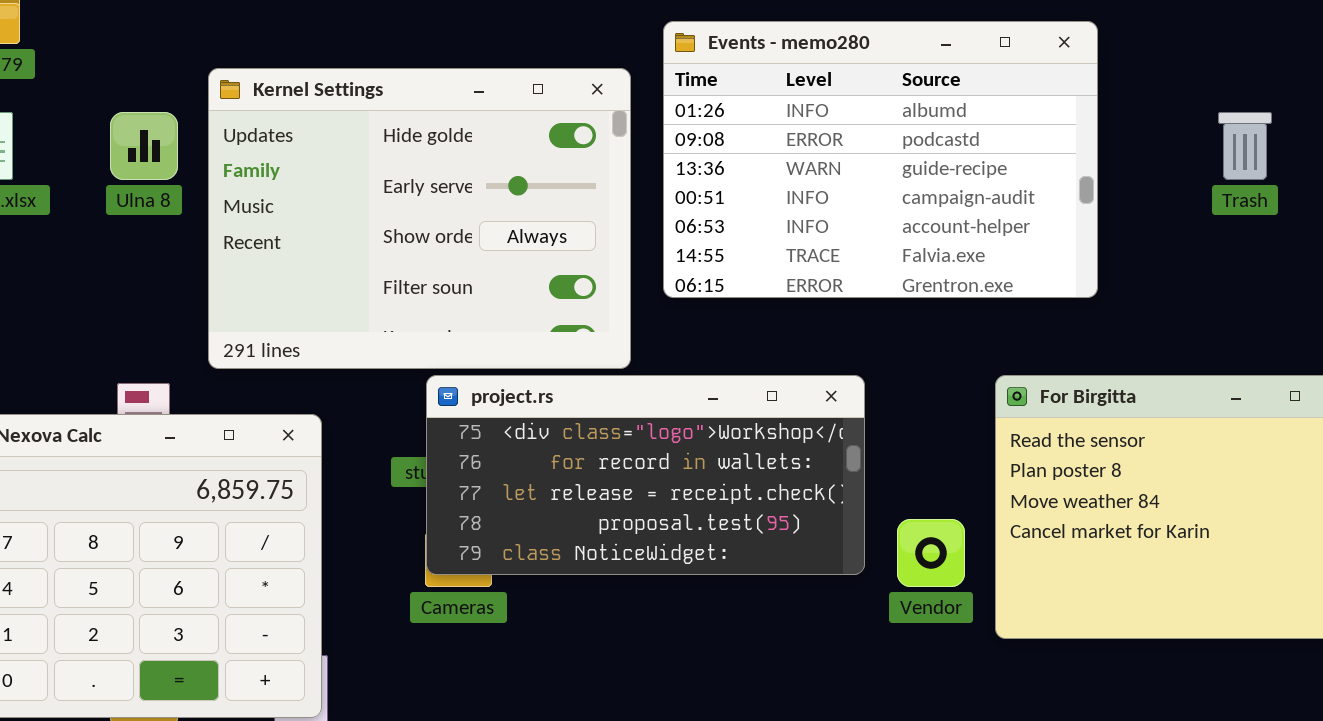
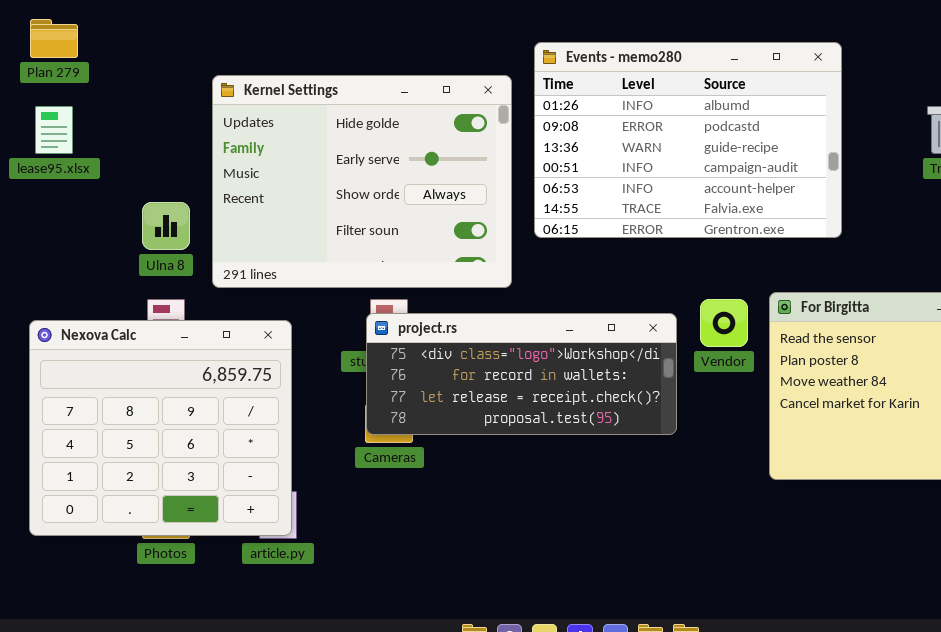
Ulna 8: [110,112,178,180] -> [142,202,190,250], moved
project.rs: [426,375,865,575] -> [366,313,677,435], resized
Vendor: [897,519,965,587] -> [700,299,748,347], moved

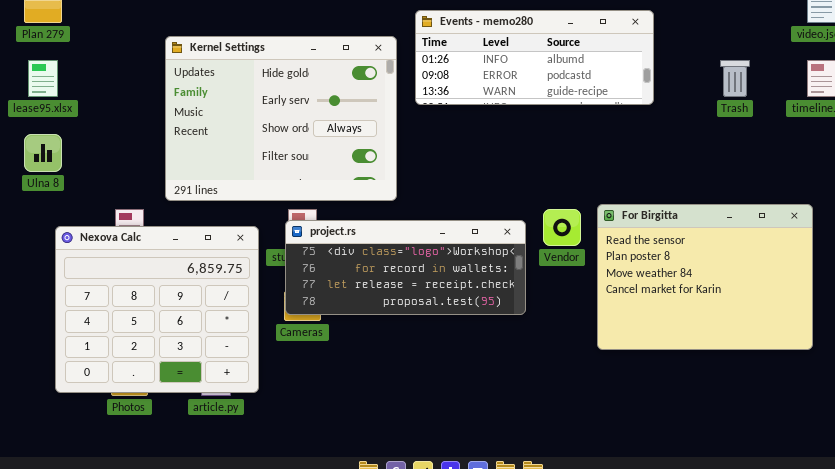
Events - memo280: [534,42,842,238] -> [415,10,654,105], resized
Ulna 8: [142,202,190,250] -> [24,134,62,172], moved
Nexova Calc: [29,320,292,536] -> [55,226,259,393], moved

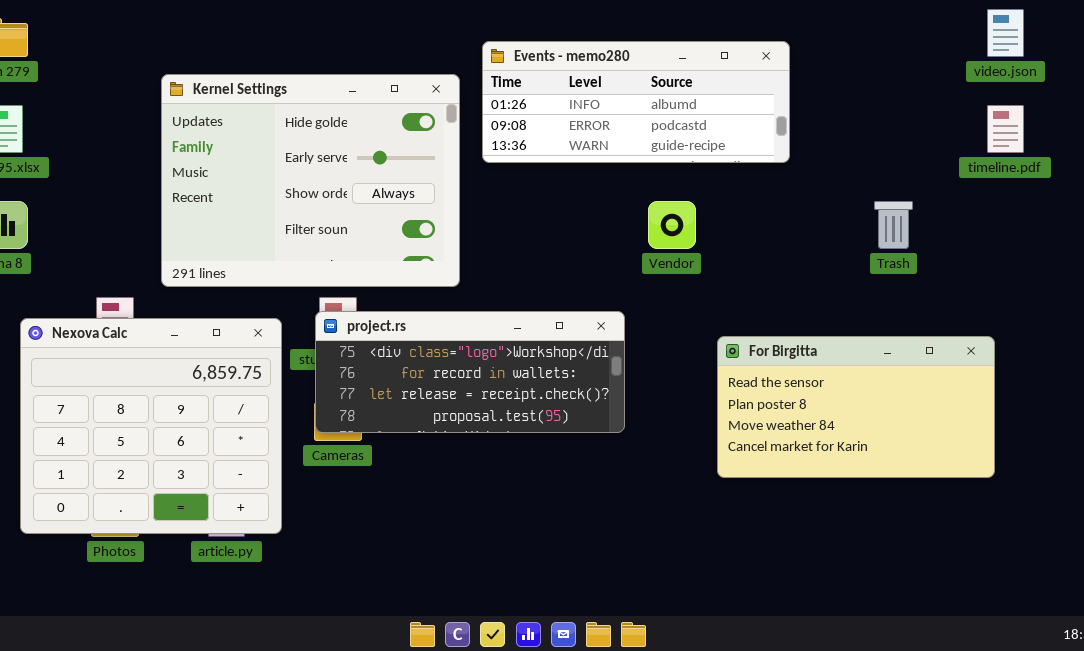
Trash: [720,60,750,97] -> [874,201,913,249], moved
For Birgitta: [597,204,813,350] -> [717,336,995,478], resized
Vendor: [543,209,581,246] -> [648,201,696,249], moved

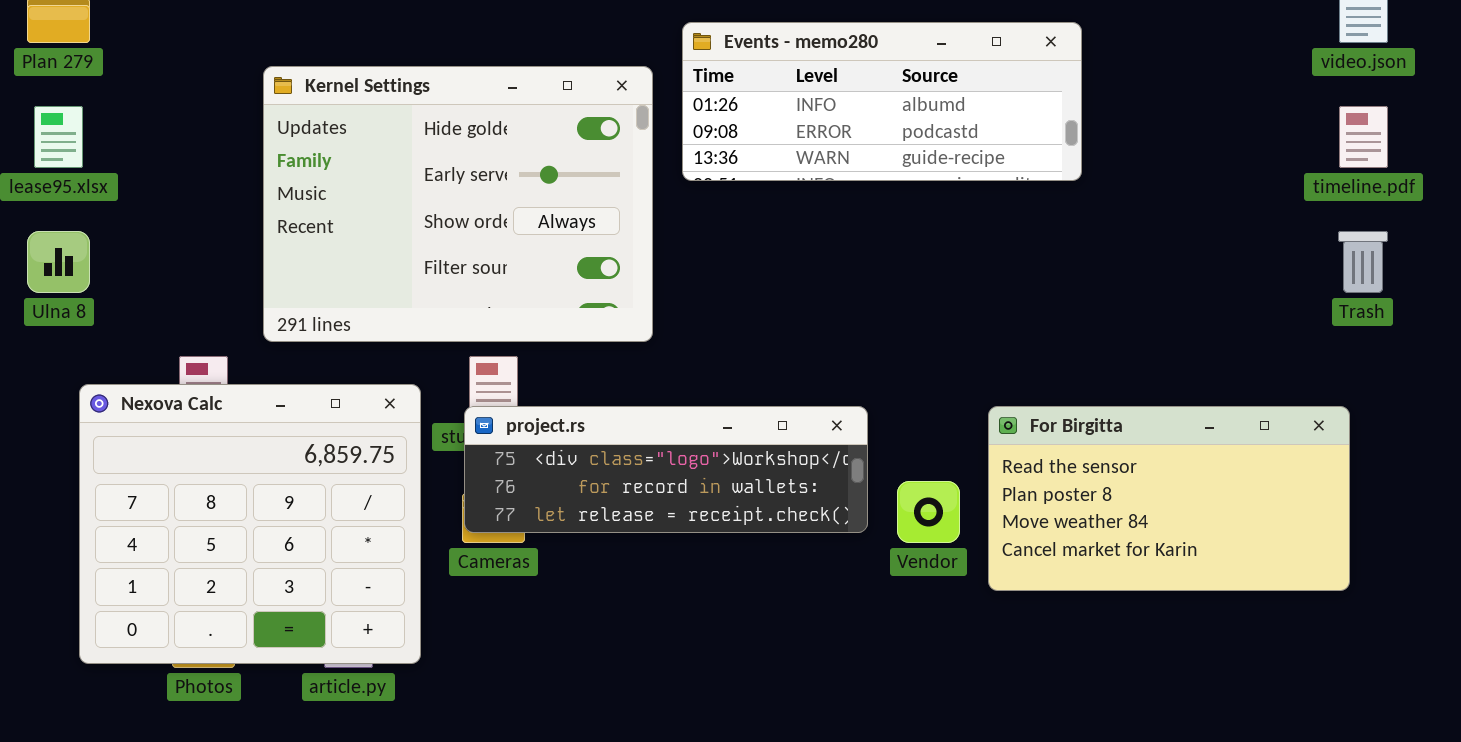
Vendor: [648,201,696,249] -> [897,481,960,543], moved
Trash: [874,201,913,249] -> [1338,231,1388,293], moved
project.rs: [315,311,625,433] -> [464,406,868,533], resized

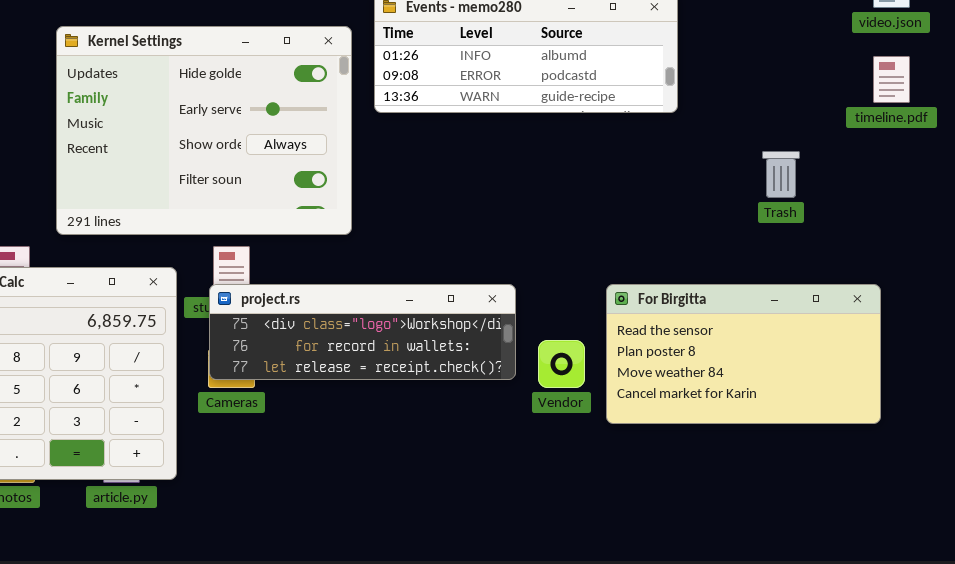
Trash: [1338,231,1388,293] -> [762,151,800,198], moved

